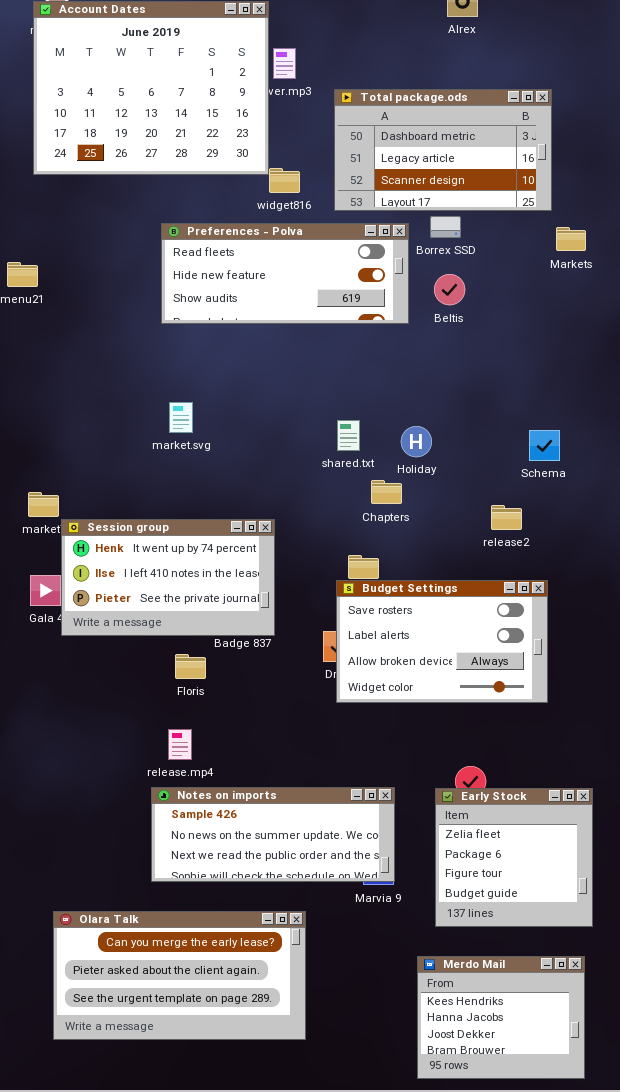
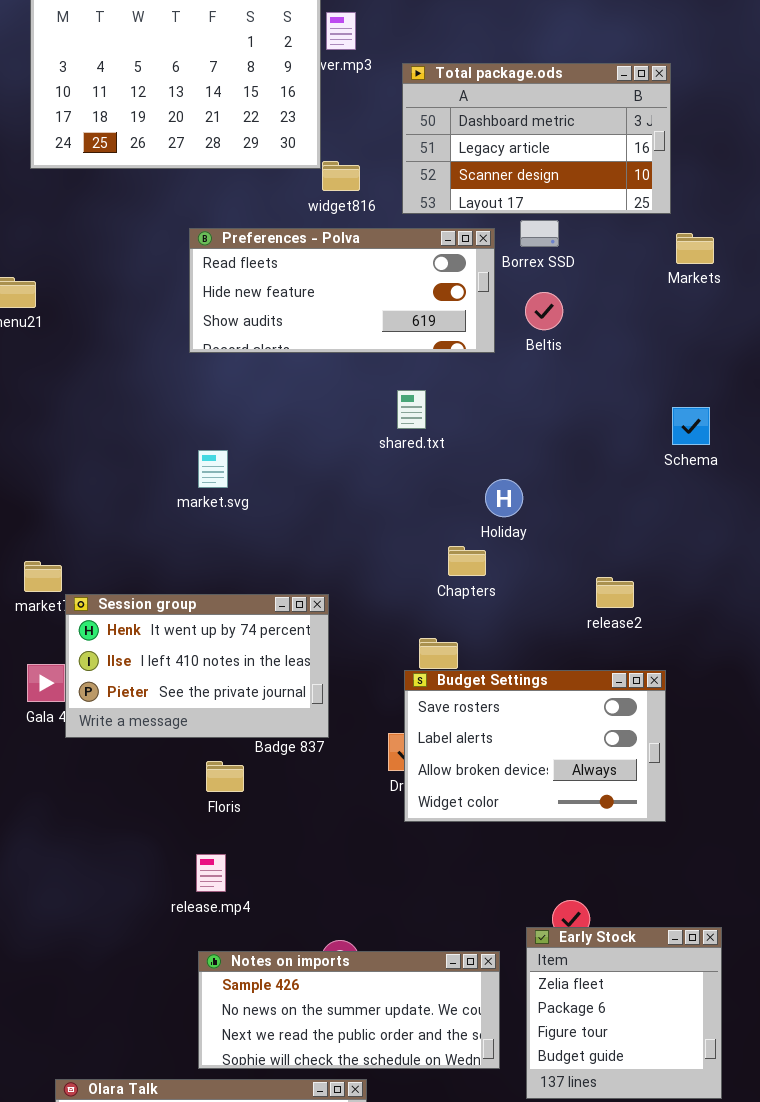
shared.txt: [337,420,360,451] -> [397,390,426,429], moved
Schema: [529,430,560,461] -> [672,407,710,445], moved
Notes on imports: [151,787,395,882] -> [198,951,500,1069], moved

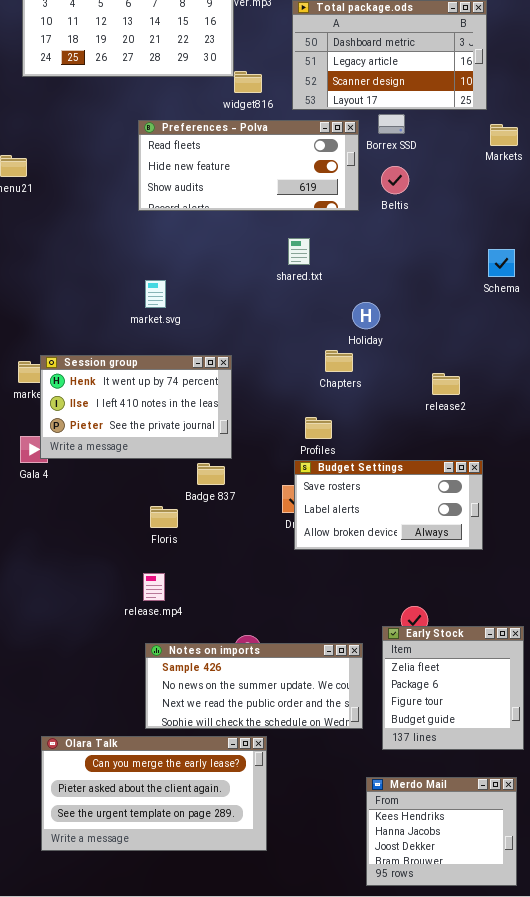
Session group: [65,594,329,738] -> [40,355,232,459], moved
Budget Settings: [404,670,666,822] -> [294,460,483,550], resized

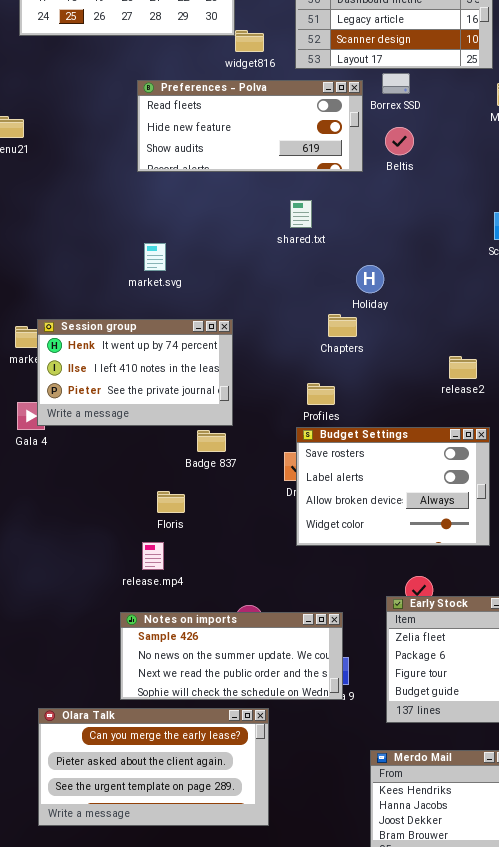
release2: [432,373,460,395] -> [449,356,477,379], moved
Budget Settings: [294,460,483,550] -> [296,427,490,546], resized
Floris: [150,506,178,528] -> [157,491,185,513], moved
Notes on imports: [145,643,363,729] -> [120,612,343,700], moved

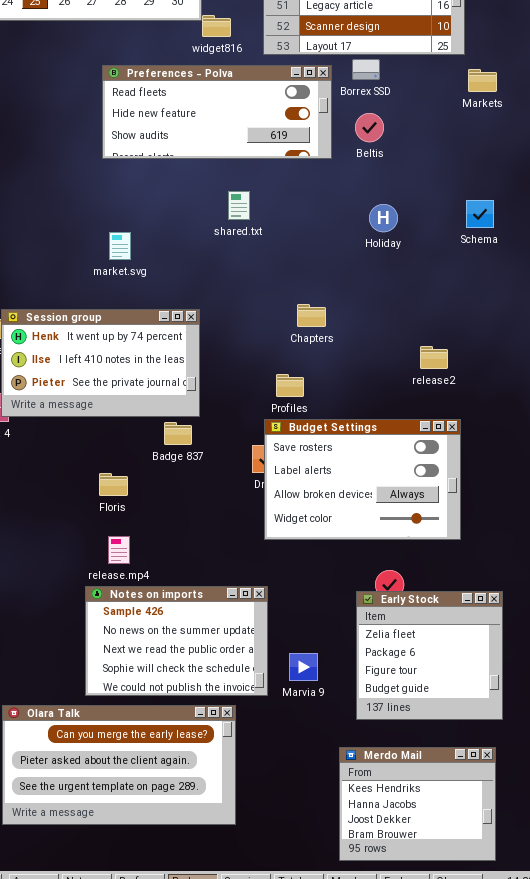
shared.txt: [290,200,312,228] -> [228,191,250,220], moved
Holiday: [356,265,384,293] -> [369,204,398,232], moved
Floris: [157,491,185,513] -> [99,473,128,496], moved
Notes on imports: [120,612,343,700] -> [85,586,268,696], resized

